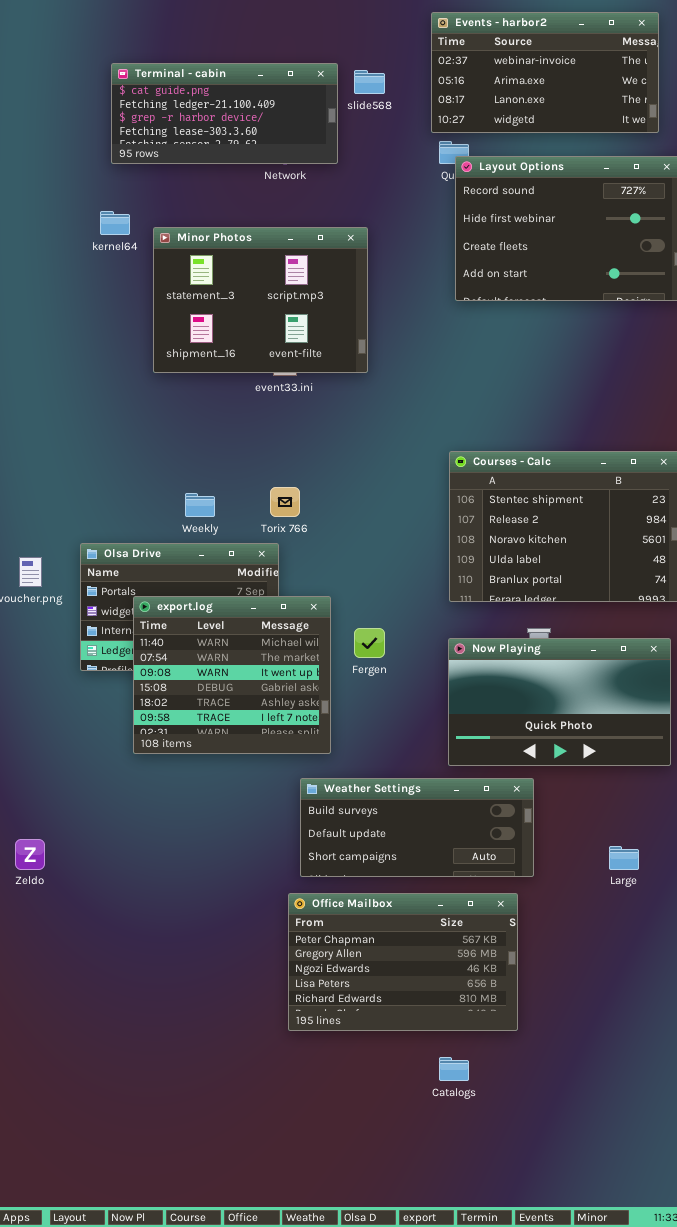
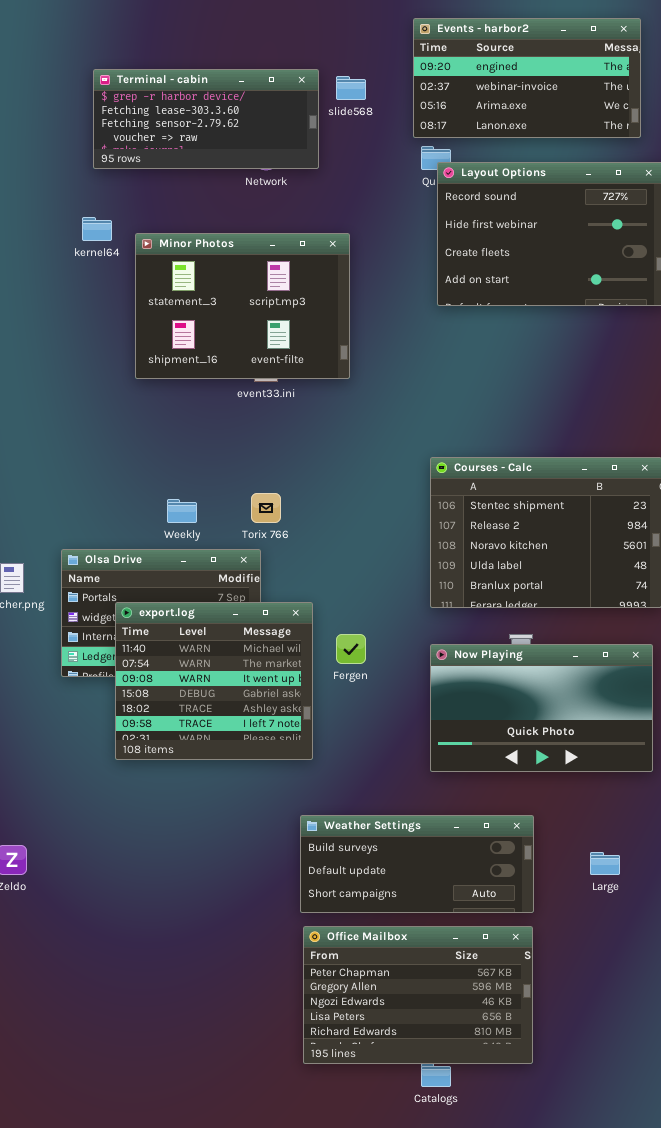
Events - harbor2: [431,12,659,133] -> [413,18,641,138], scrolled up 1 row
Terminal - cabin: [111,63,338,164] -> [93,69,319,169], scrolled down 2 rows
Weather Settings: [300,778,534,877] -> [300,815,534,913], moved
Office Mailbox: [288,893,518,1031] -> [303,926,533,1064], moved

